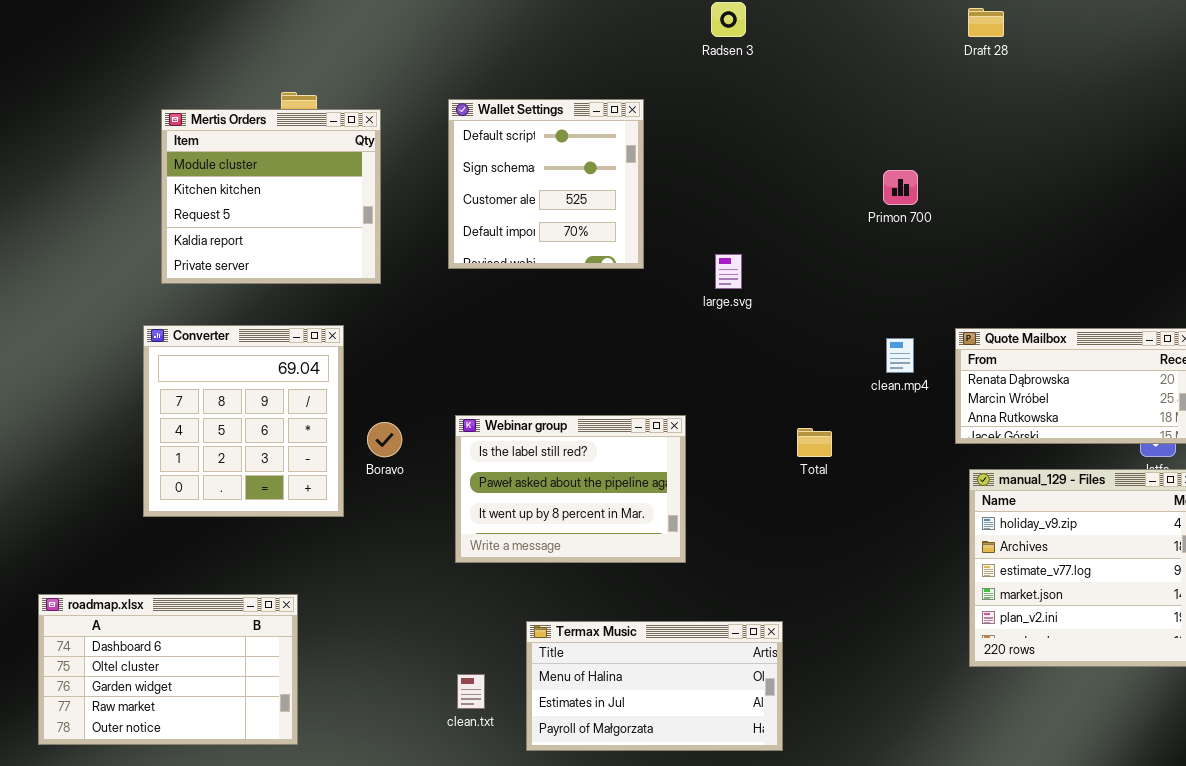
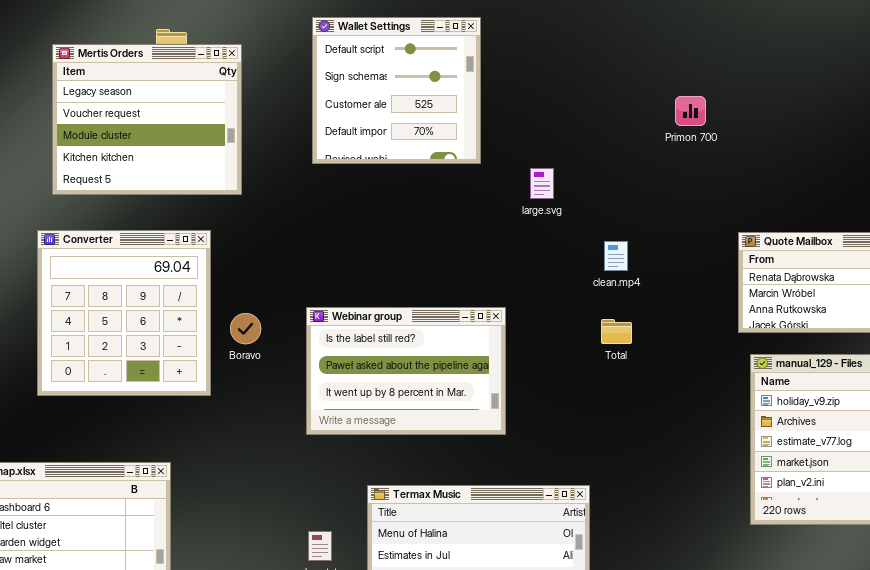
Wallet Settings: [448,99,644,269] -> [312,17,481,164], moved
Mertis Orders: [161,109,381,284] -> [52,44,242,195], scrolled up 2 rows
clean.mp4: [886,338,914,373] -> [604,241,628,271], moved

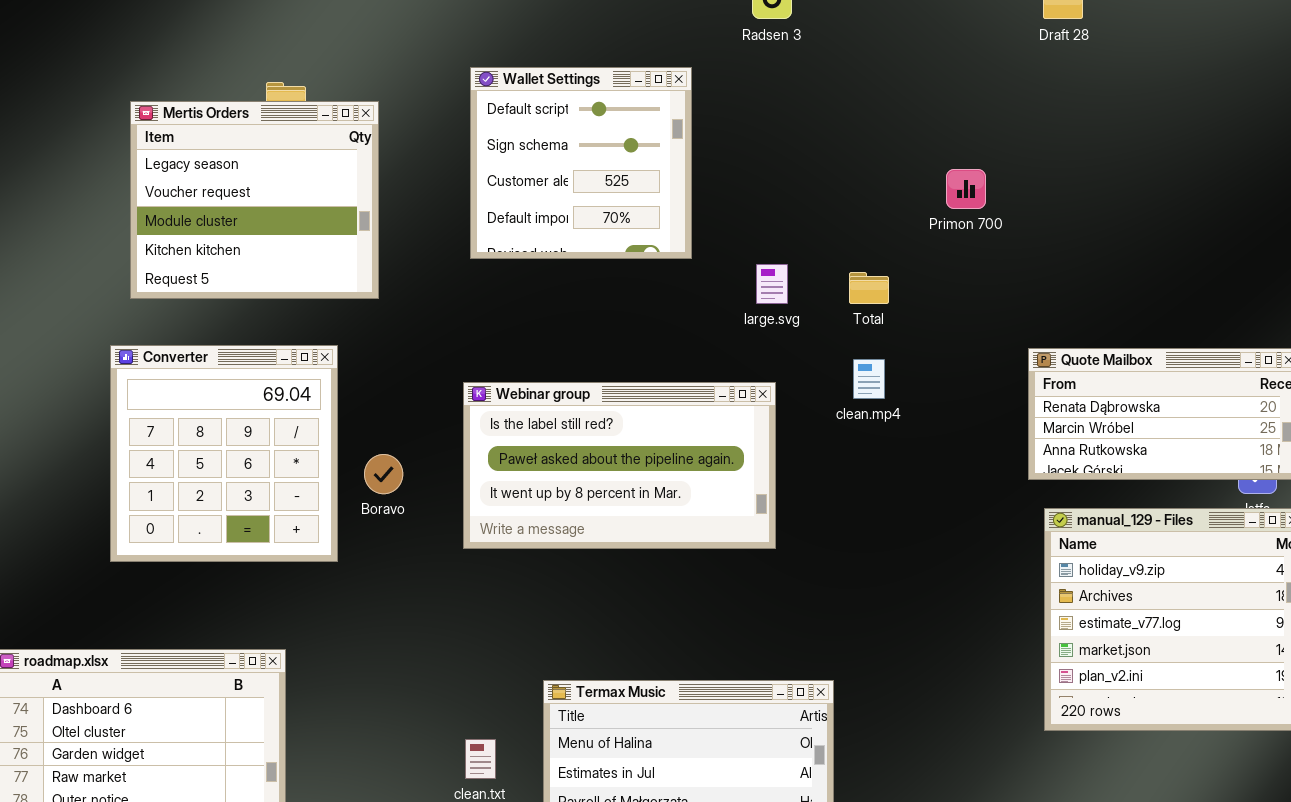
Webinar group: [306,307,506,435] -> [463,382,776,549], moved, resized
Total: [601,319,632,344] -> [849,272,889,304], moved

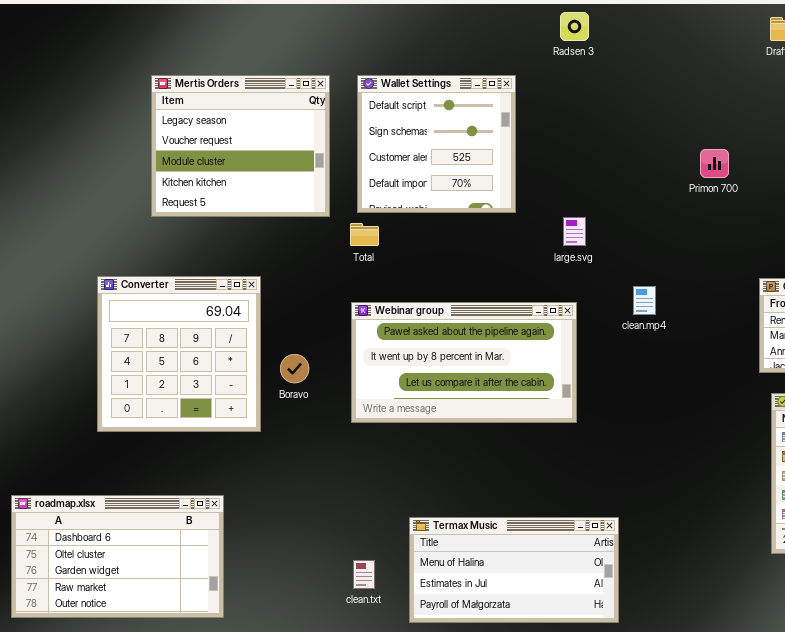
Mertis Orders: [130,101,379,299] -> [151,75,330,217], moved
Total: [849,272,889,304] -> [350,223,379,246], moved
Webinar group: [463,382,776,549] -> [351,302,577,423], scrolled down 1 row

